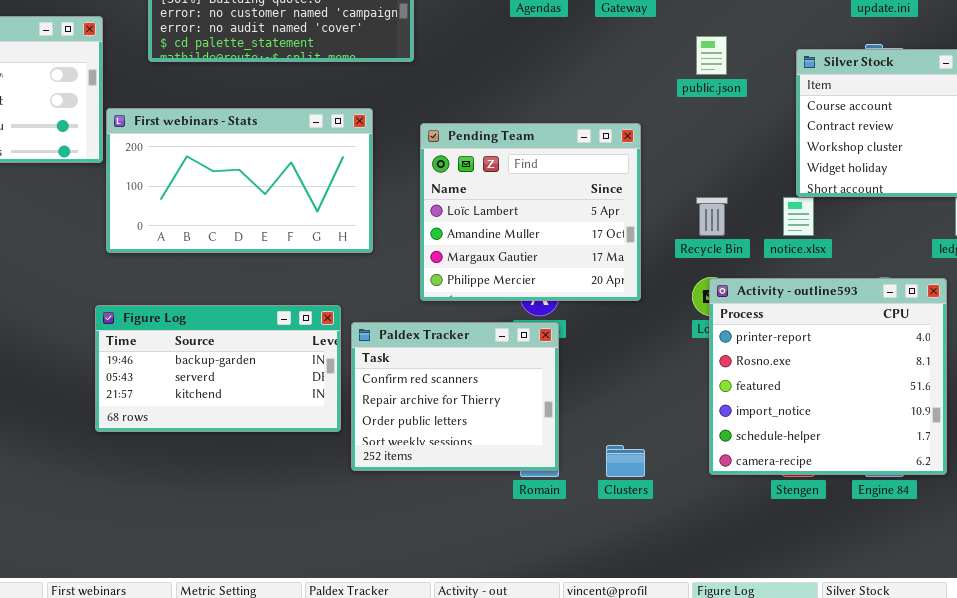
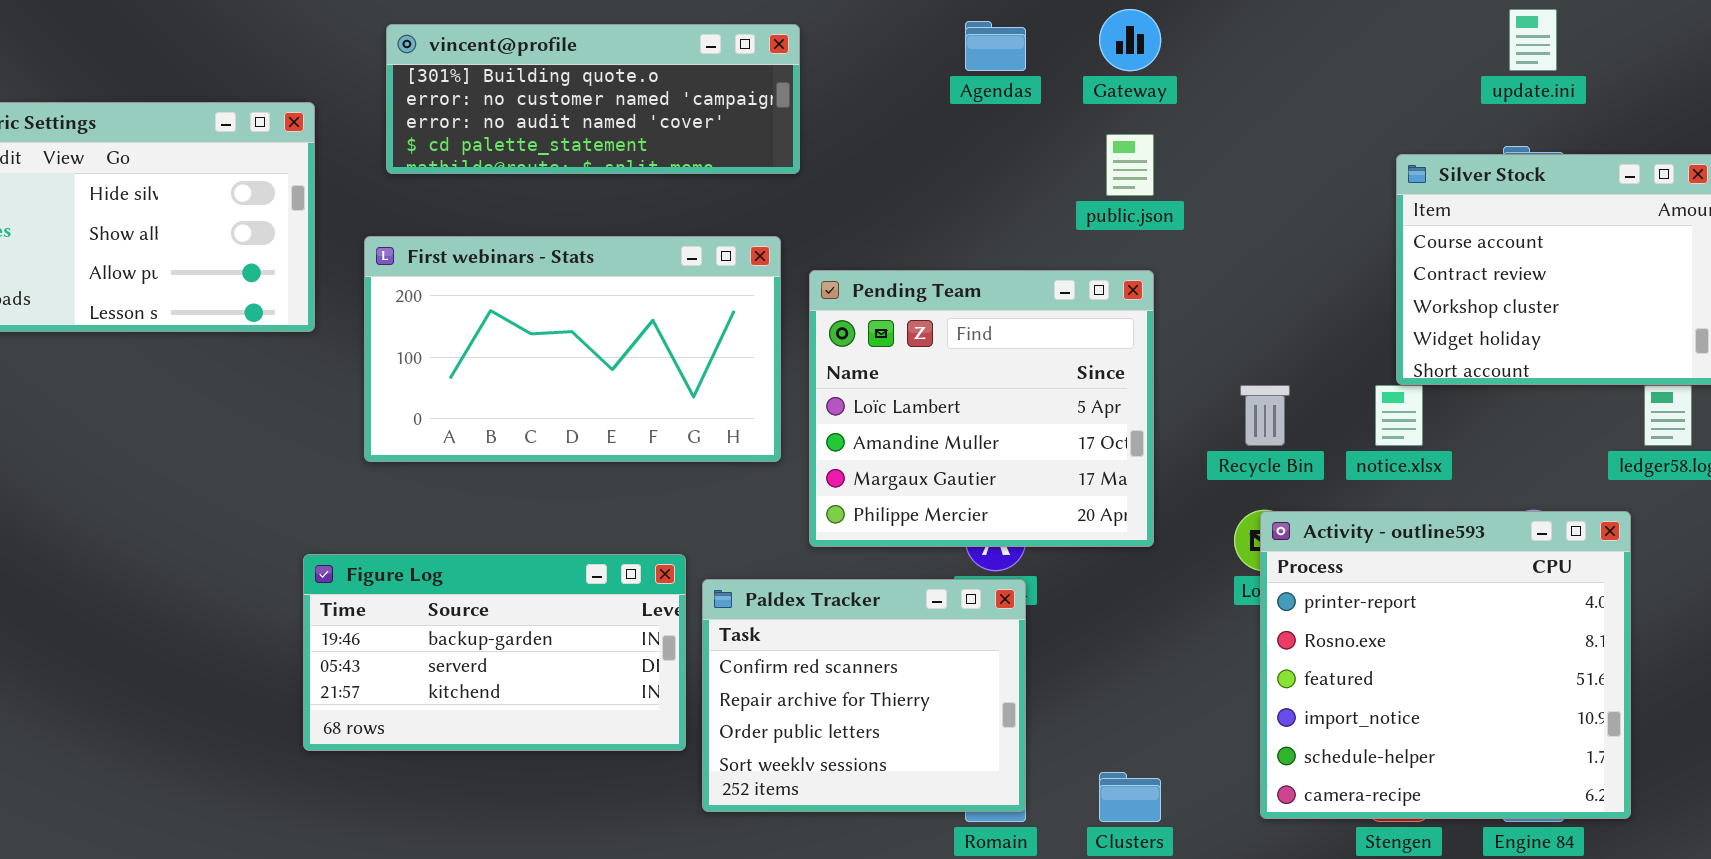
public.json: [696,36,727,75] -> [1106,134,1154,196], moved
First webinars - Stats: [106,108,373,253] -> [364,236,781,462], moved

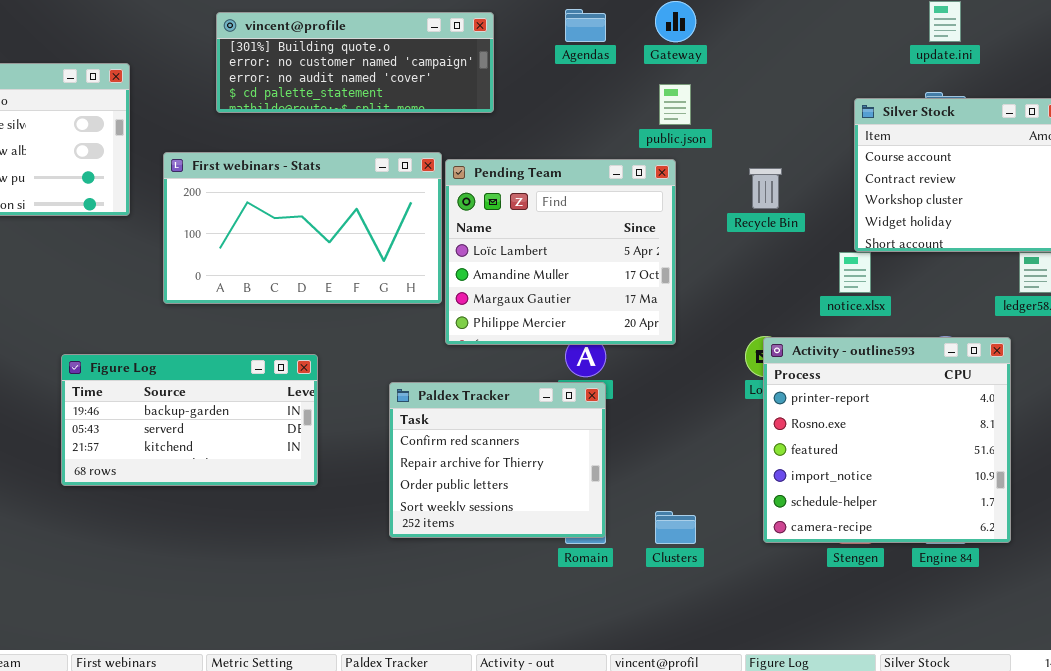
vincent@profile: [386,24,800,174] -> [216,12,494,113], moved
Pending Team: [809,270,1154,547] -> [445,159,676,345], moved
Recycle Bin: [1240,385,1290,446] -> [749,168,782,209], moved
Figure Log: [303,554,686,751] -> [61,354,318,486], moved

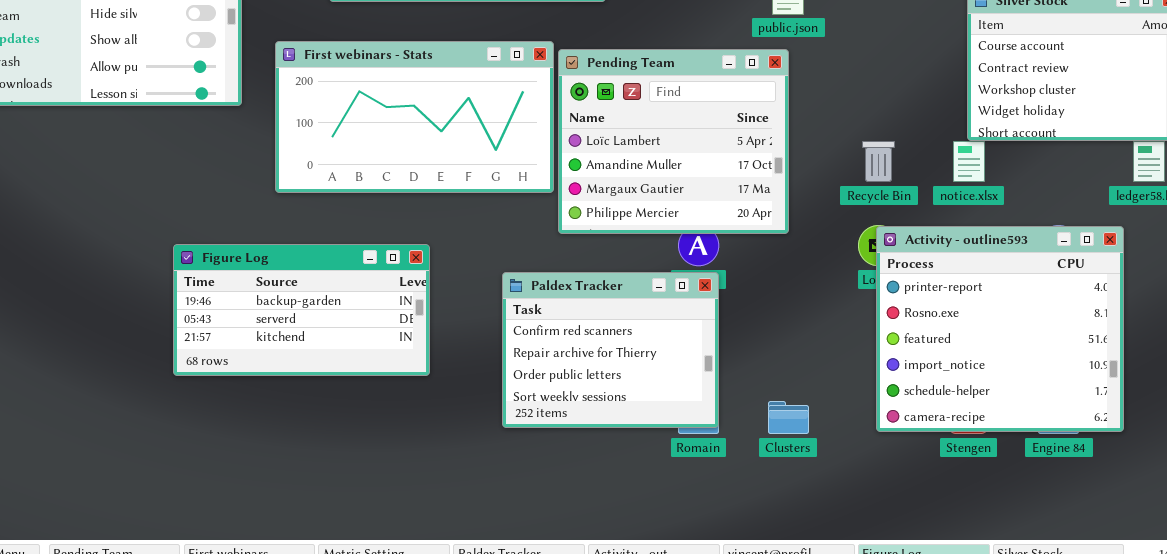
Recycle Bin: [749,168,782,209] -> [862,141,895,182], moved

